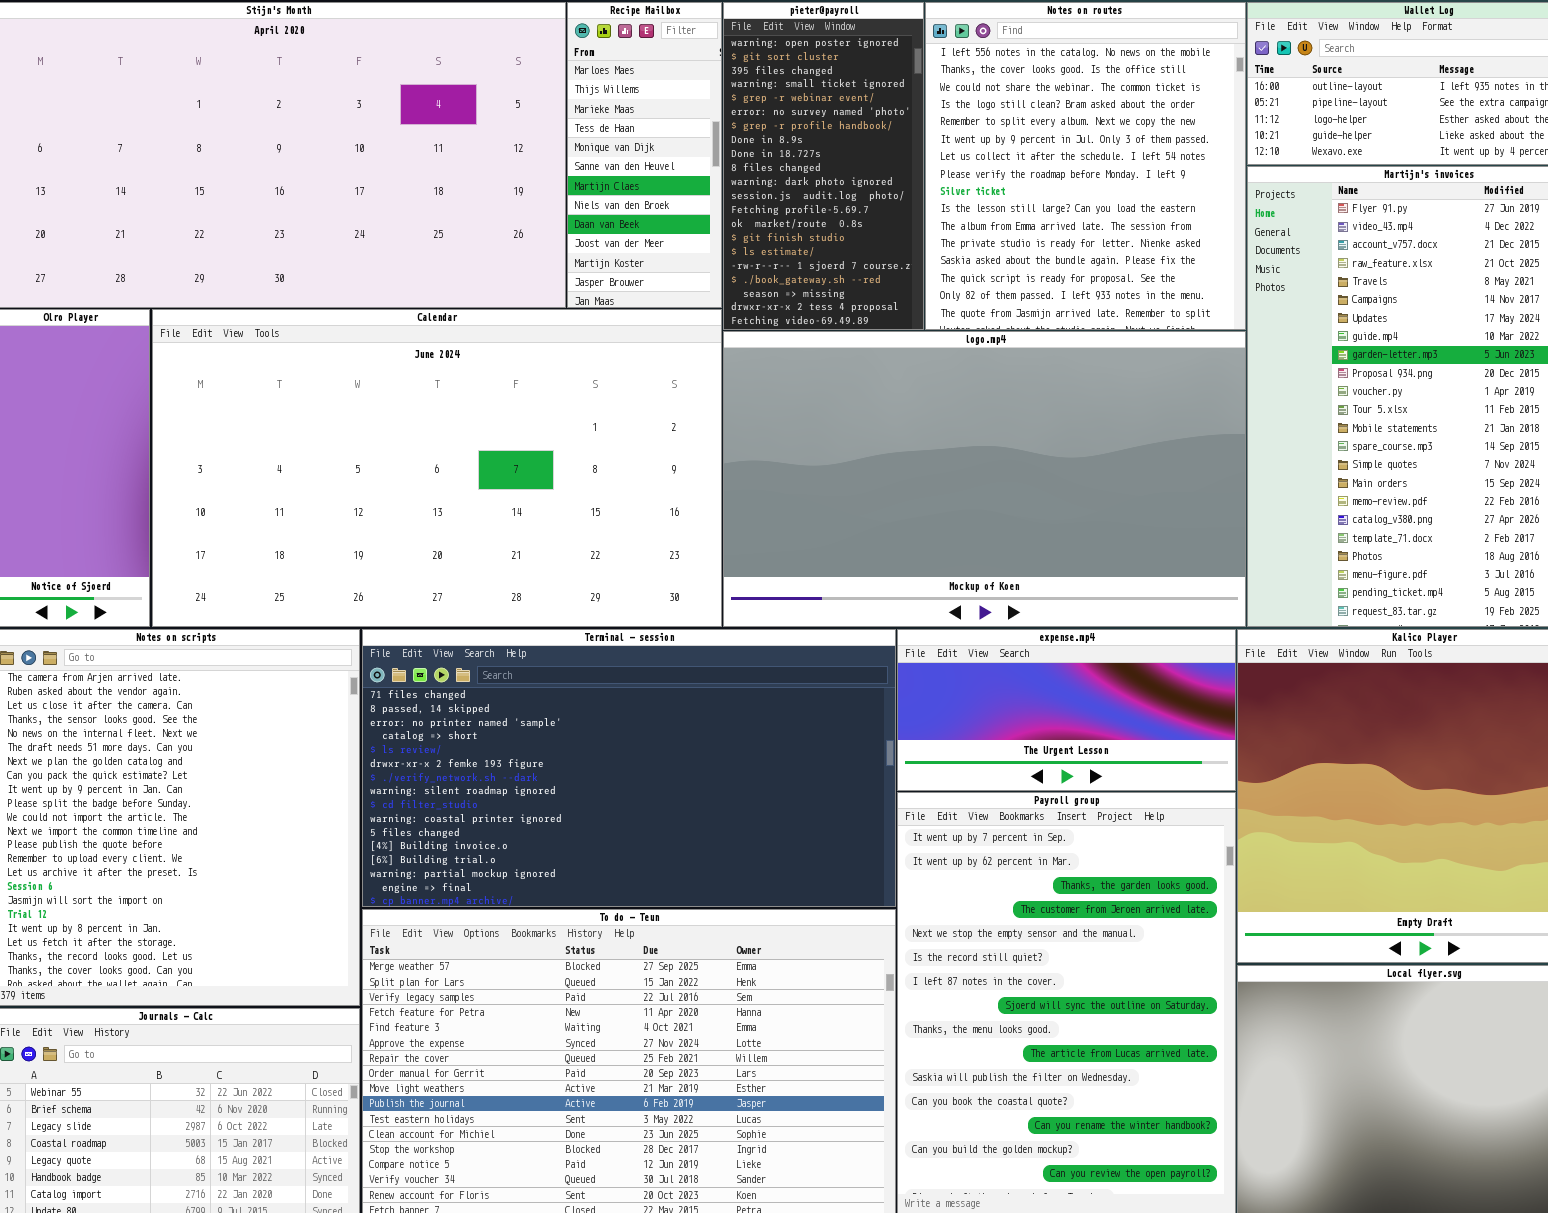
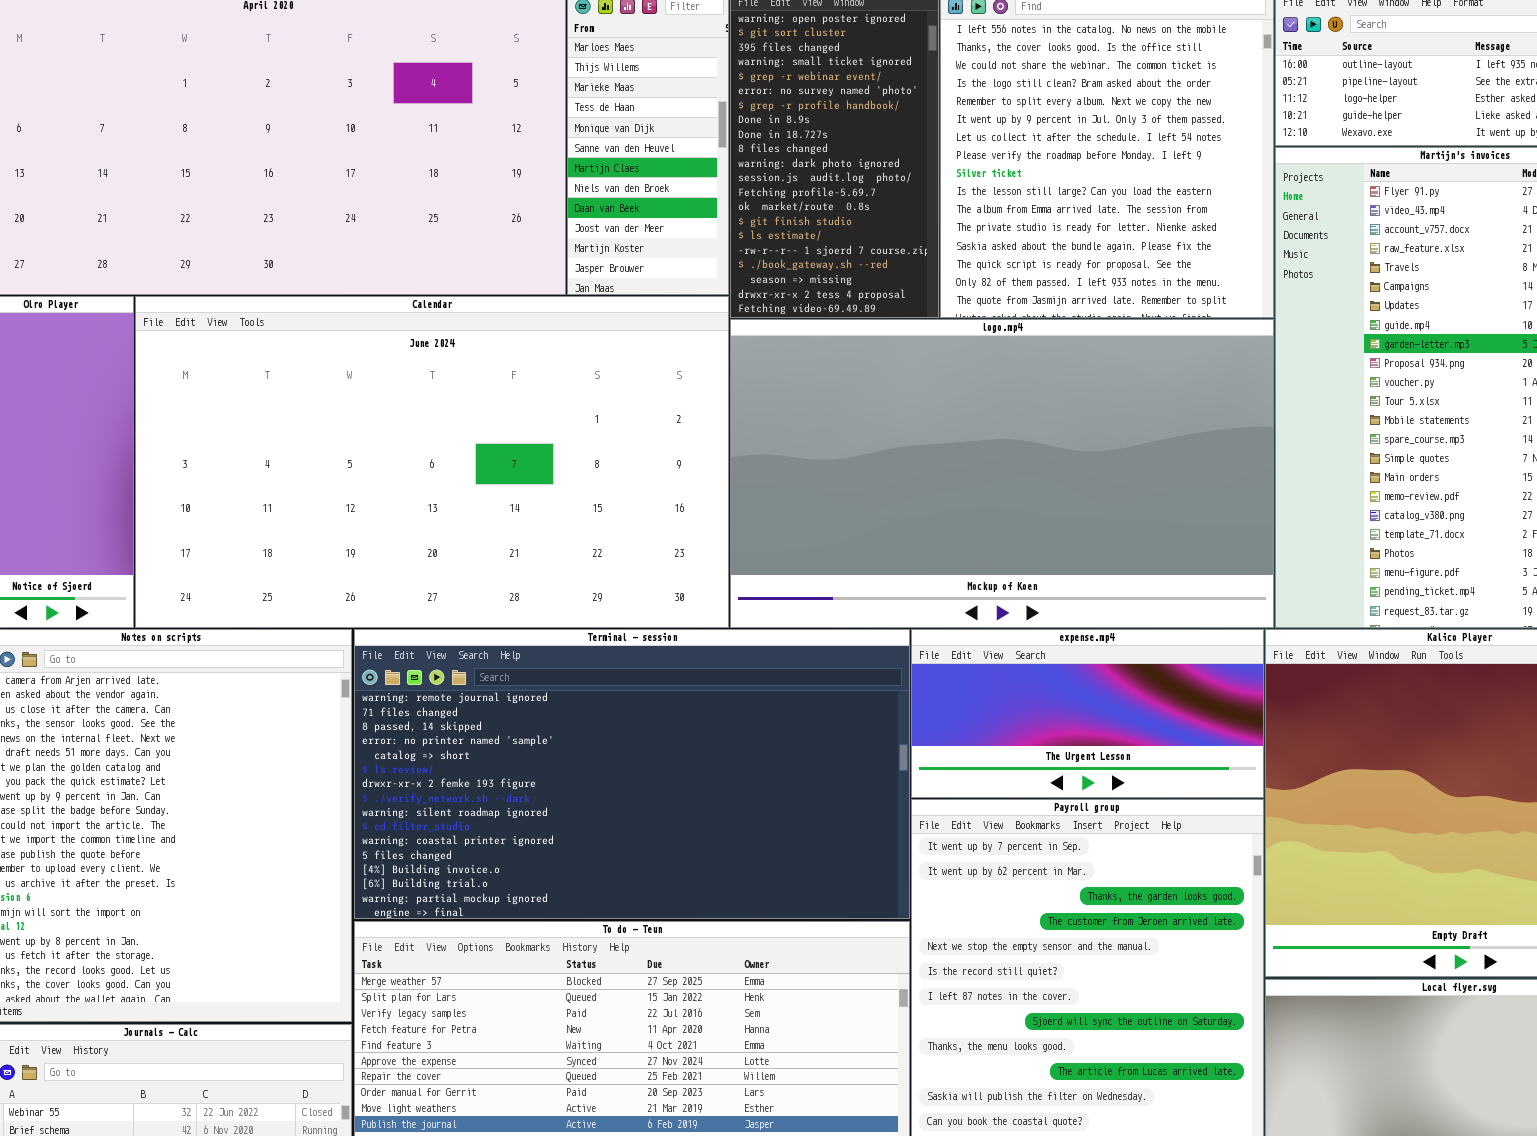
Terminal - session: [362,629,896,907] -> [354,629,910,919], scrolled up 1 row

